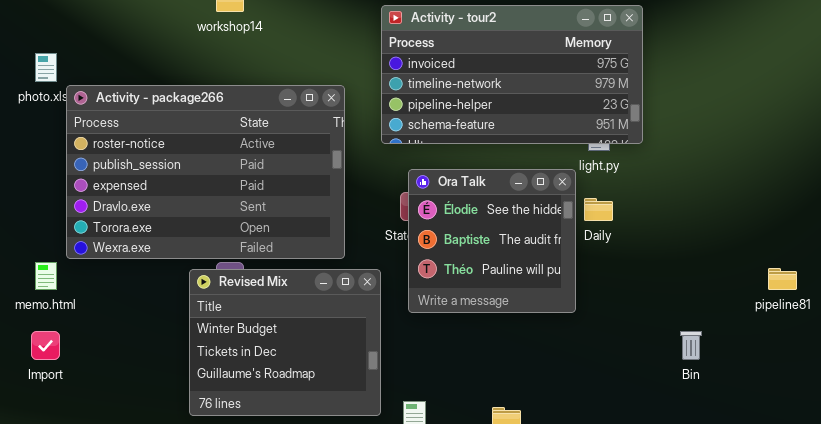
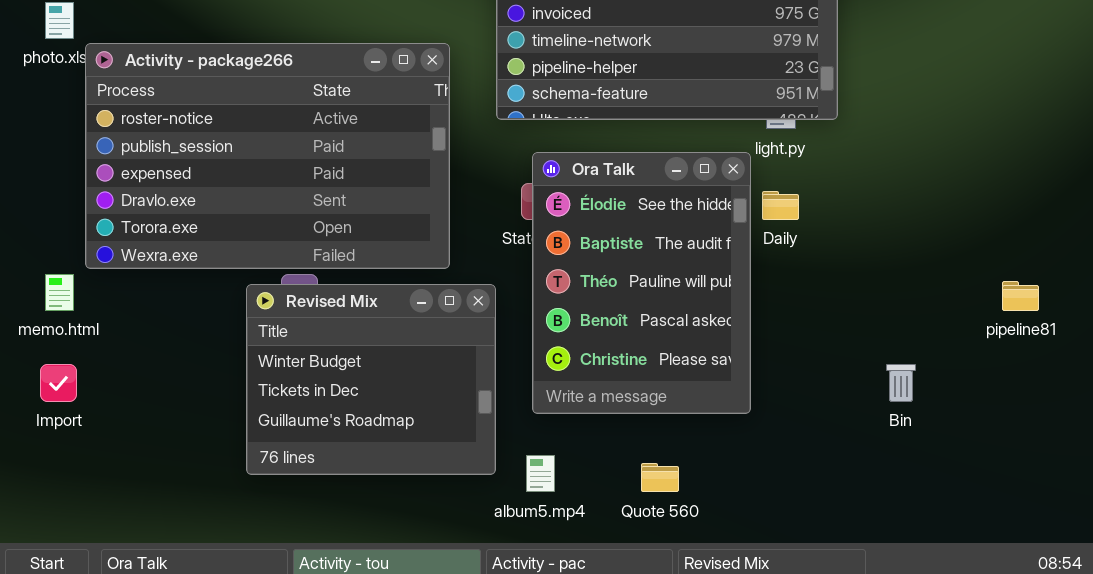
Ora Talk: [408,169,576,313] -> [532,152,751,414], resized

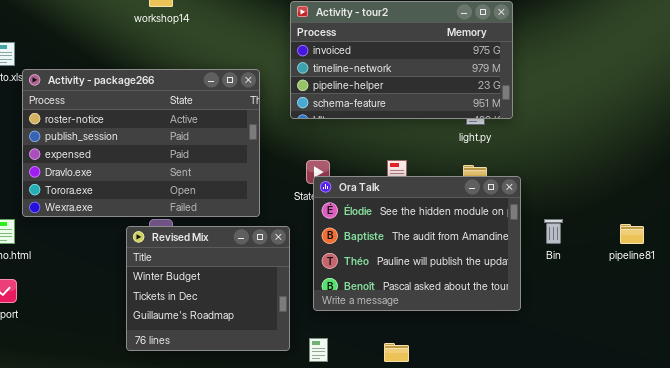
Ora Talk: [532,152,751,414] -> [313,176,521,311], resized
Bin: [886,364,916,402] -> [544,219,563,244], moved

